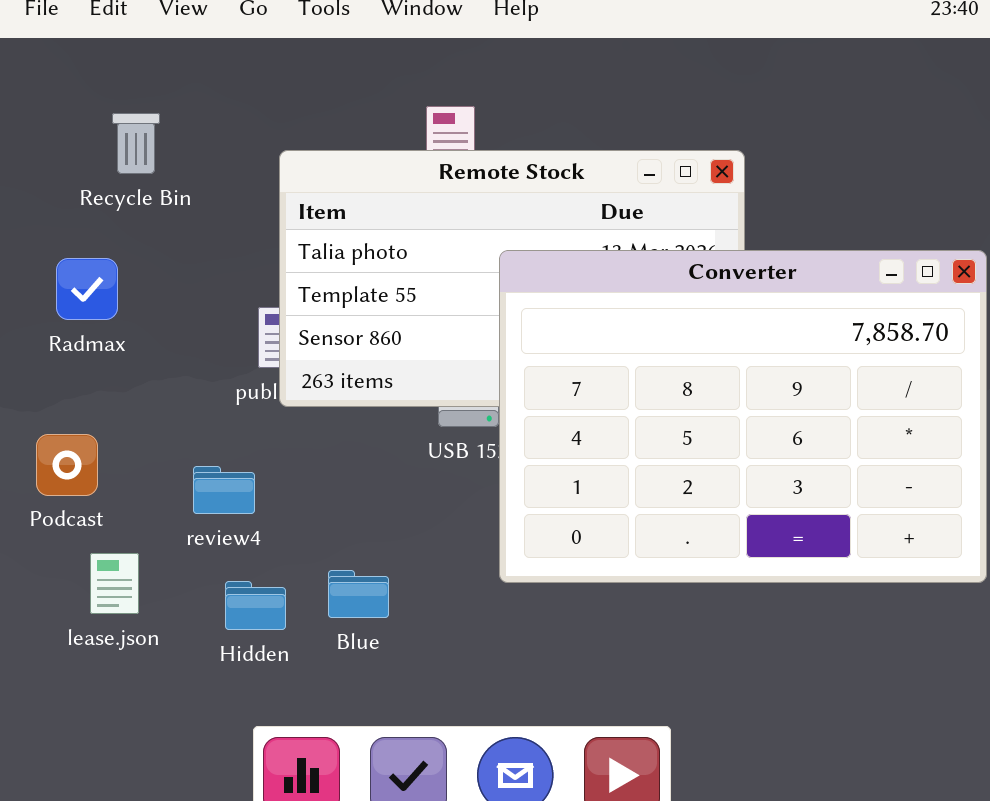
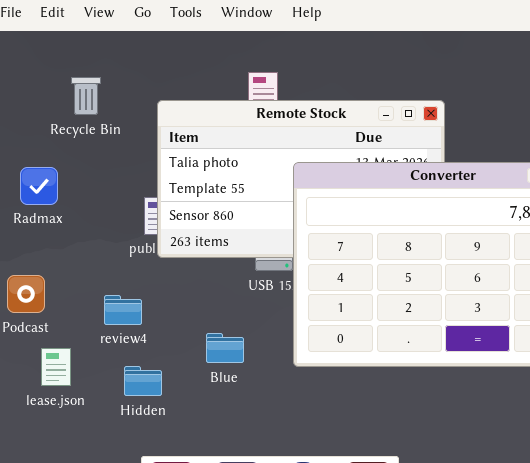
Recycle Bin: [112,113,160,174] -> [71,77,101,115], moved
Blue: [328,570,389,618] -> [206,333,244,363], moved

